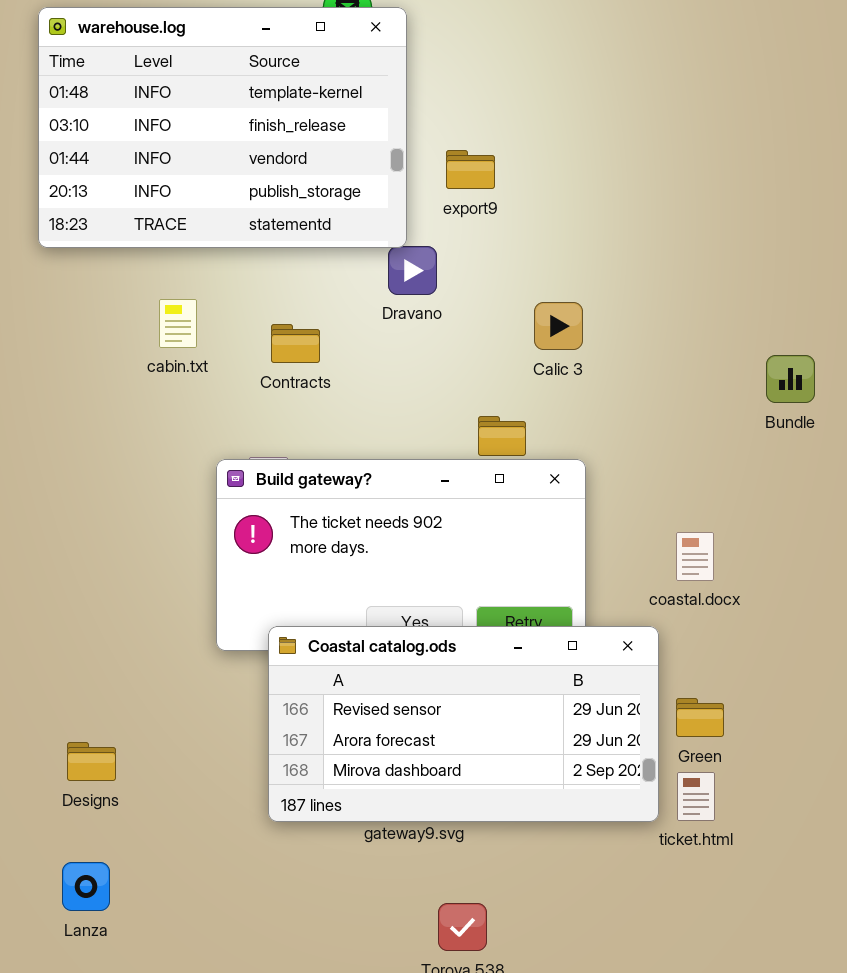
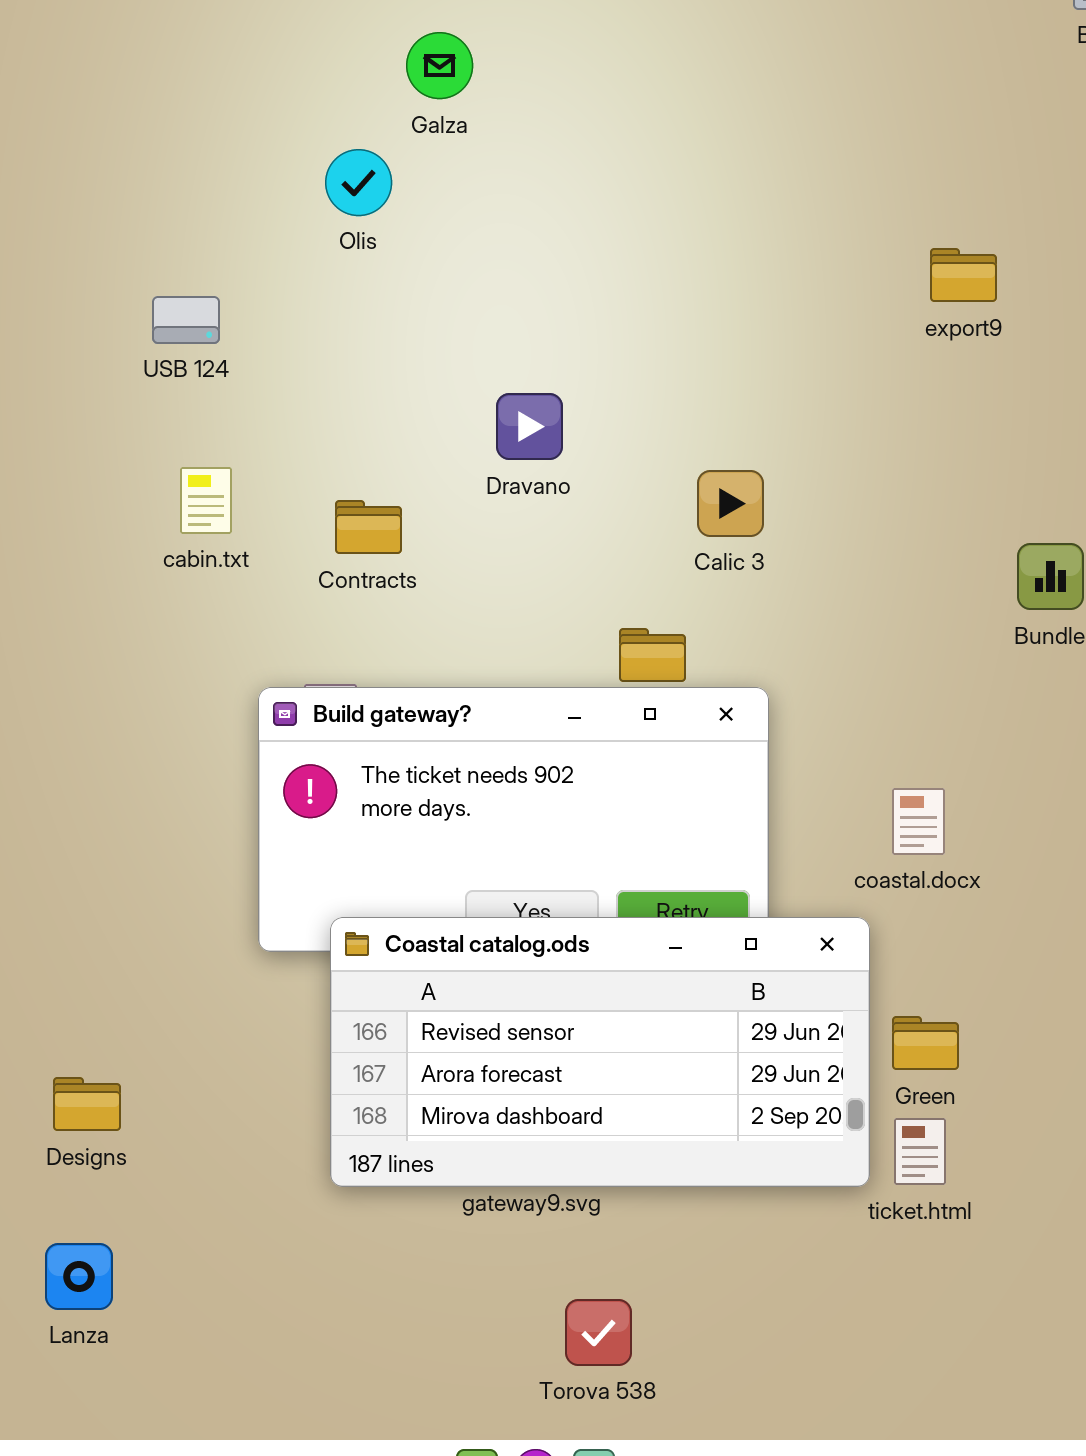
warehouse.log: [38,7,407,248] -> none, closed
export9: [446,150,495,189] -> [930,248,997,302], moved

